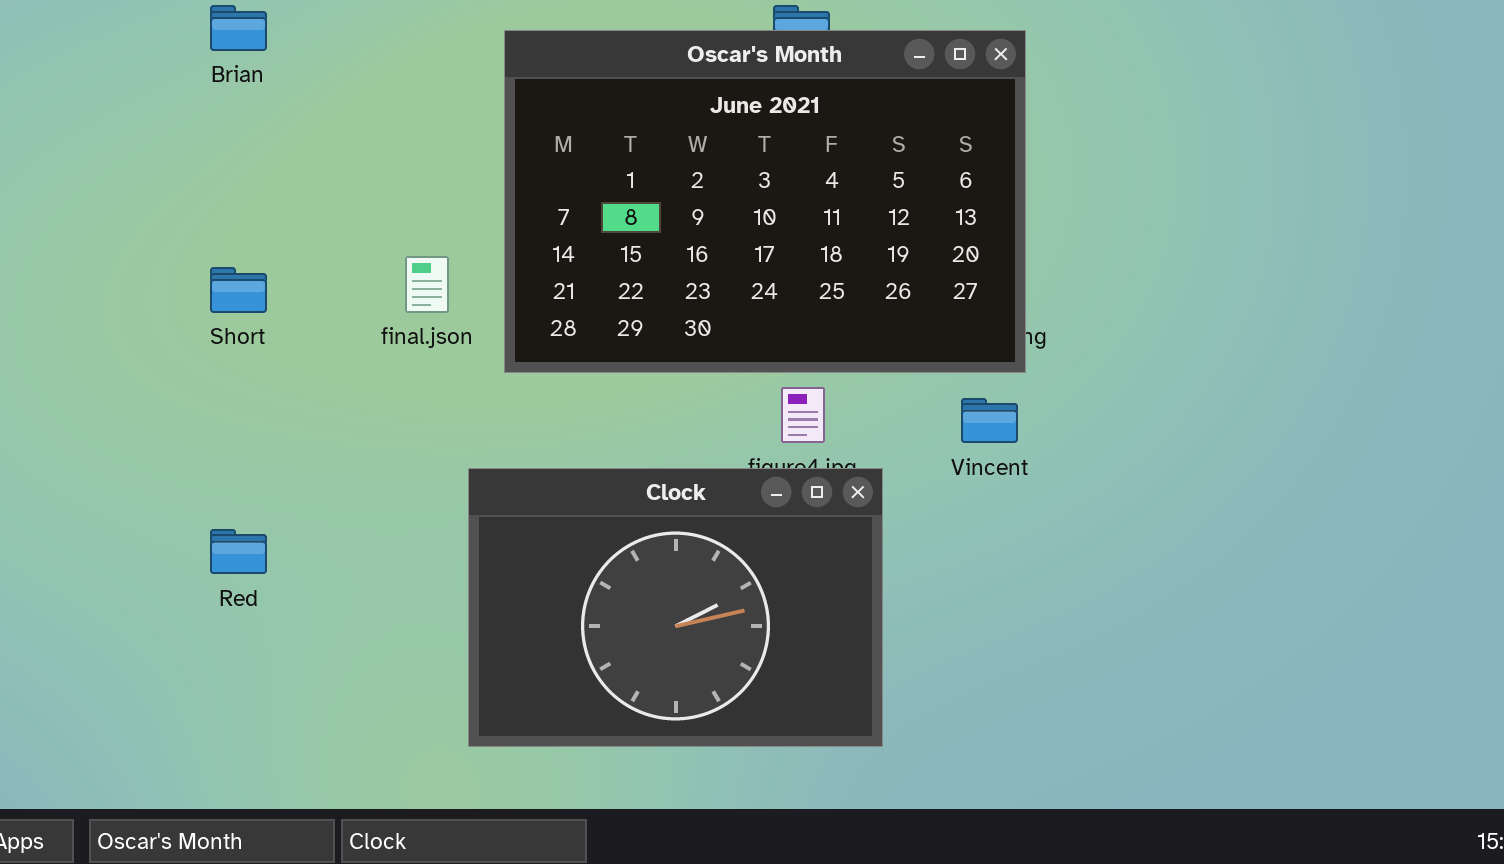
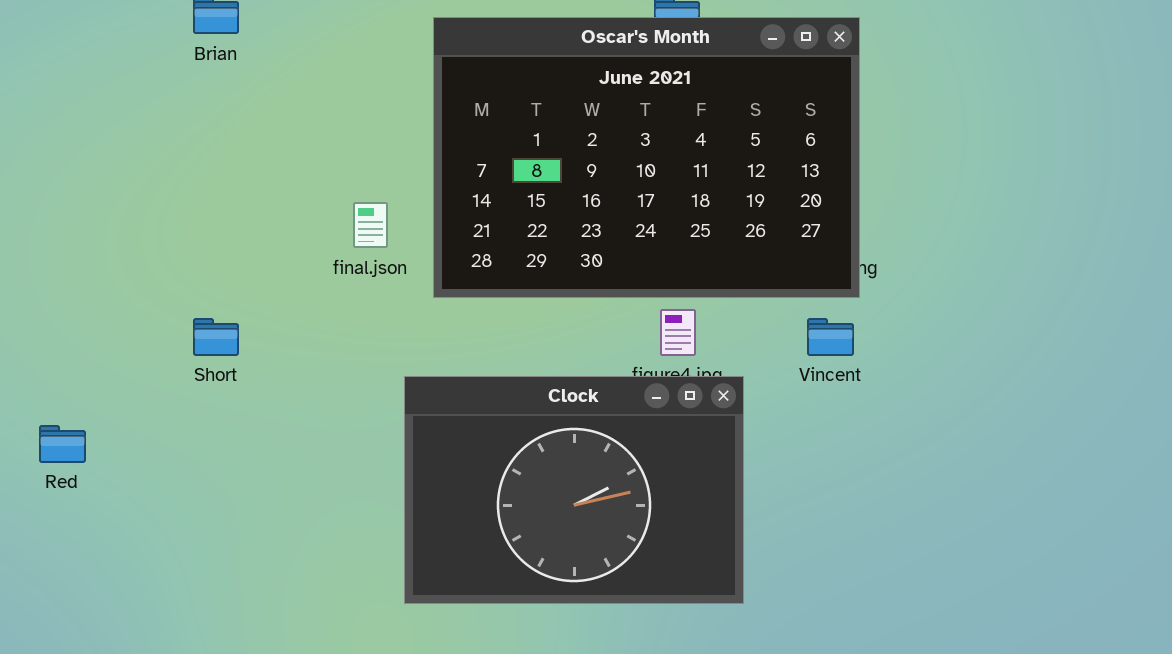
Short: [210,267,267,313] -> [193,318,239,356], moved
Red: [210,529,267,574] -> [39,425,86,463], moved

